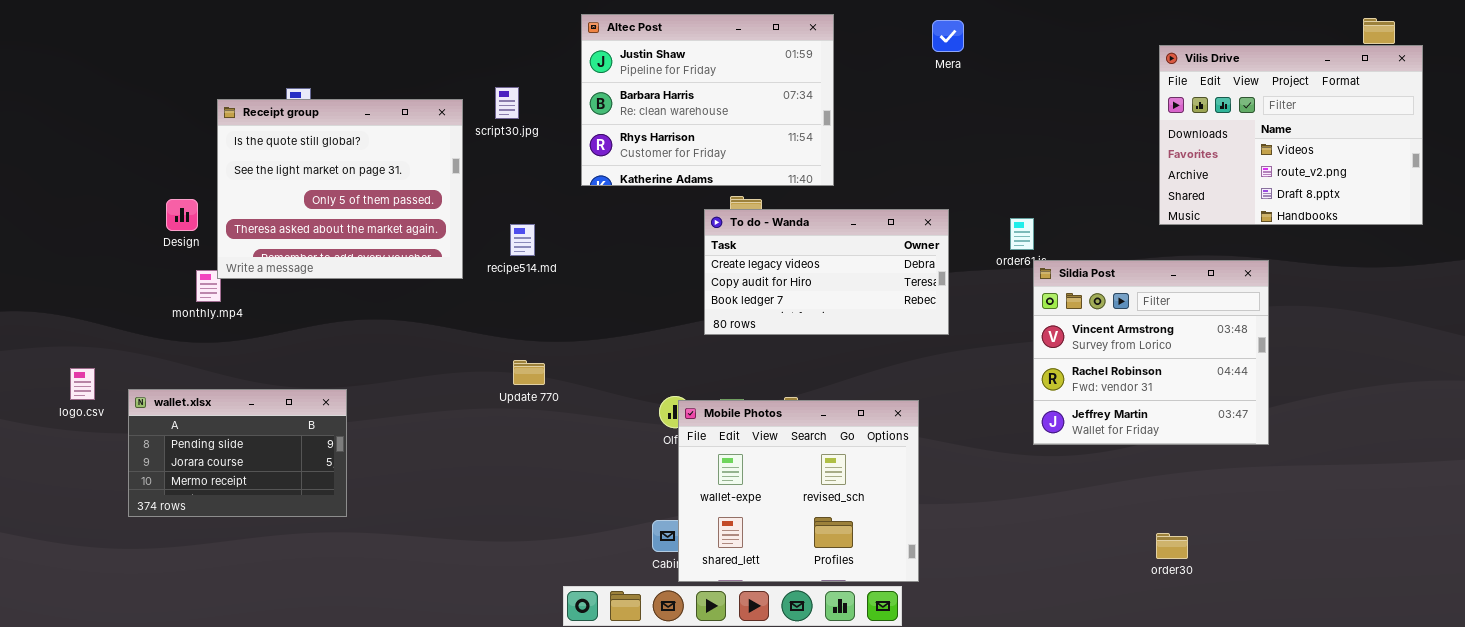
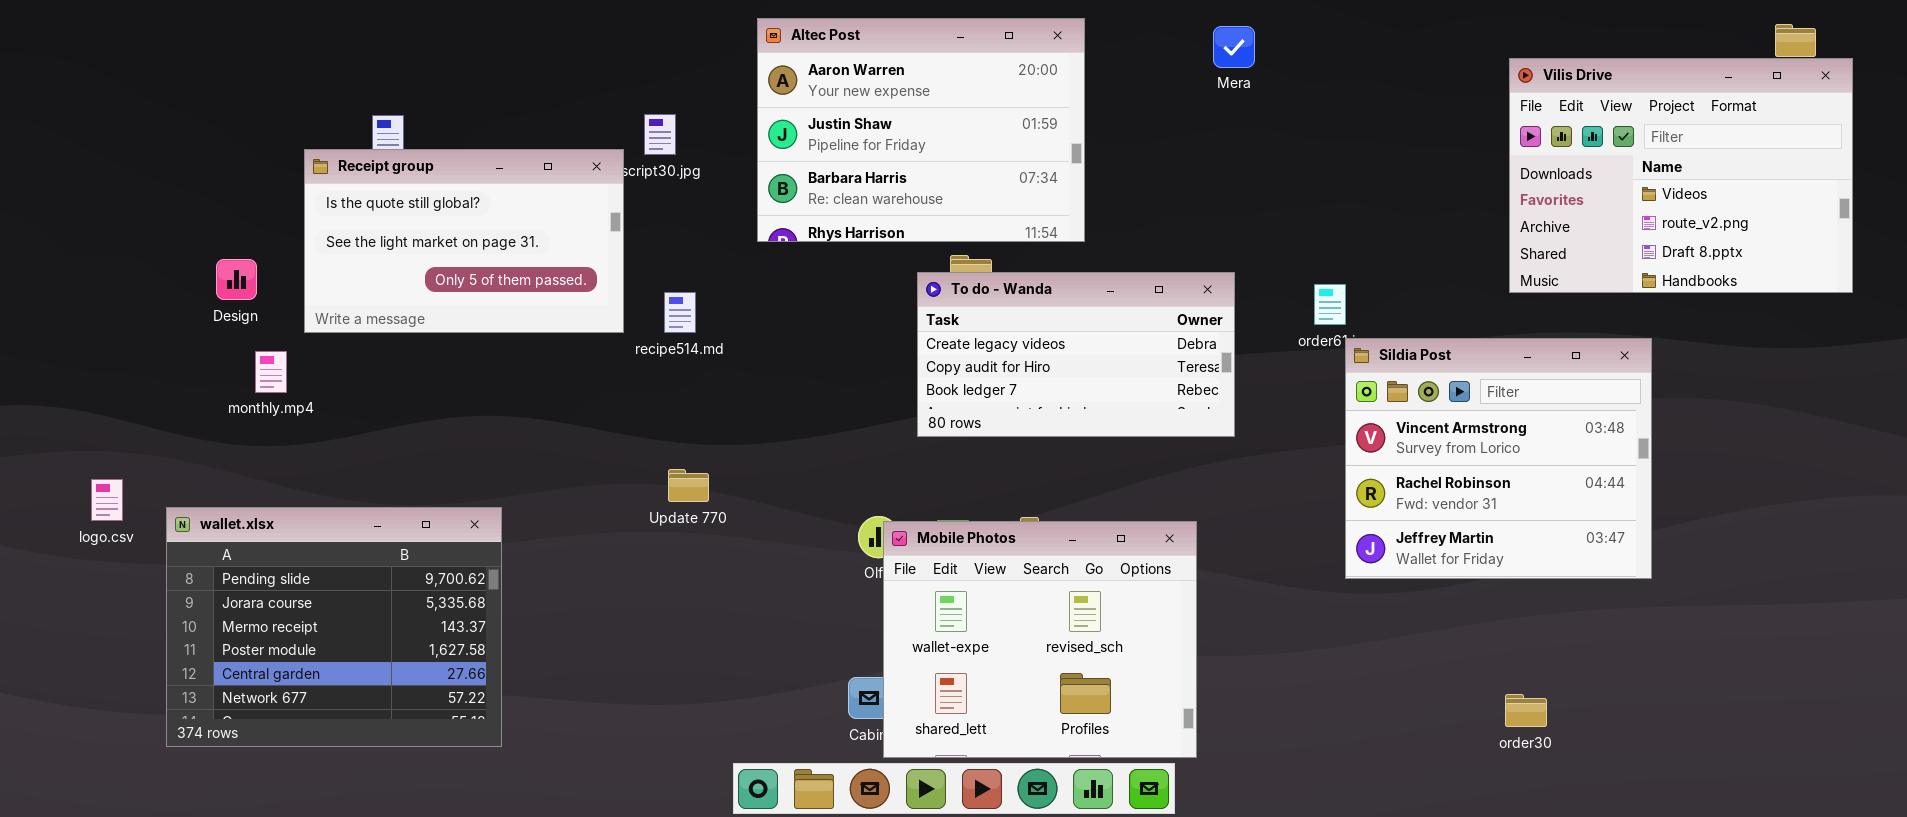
Altec Post: [581,14,834,186] -> [757,18,1085,242], scrolled up 1 row
Receipt group: [217,99,463,279] -> [304,149,624,333], moved, resized
wallet.xlsx: [128,389,347,517] -> [166,507,502,747], resized

